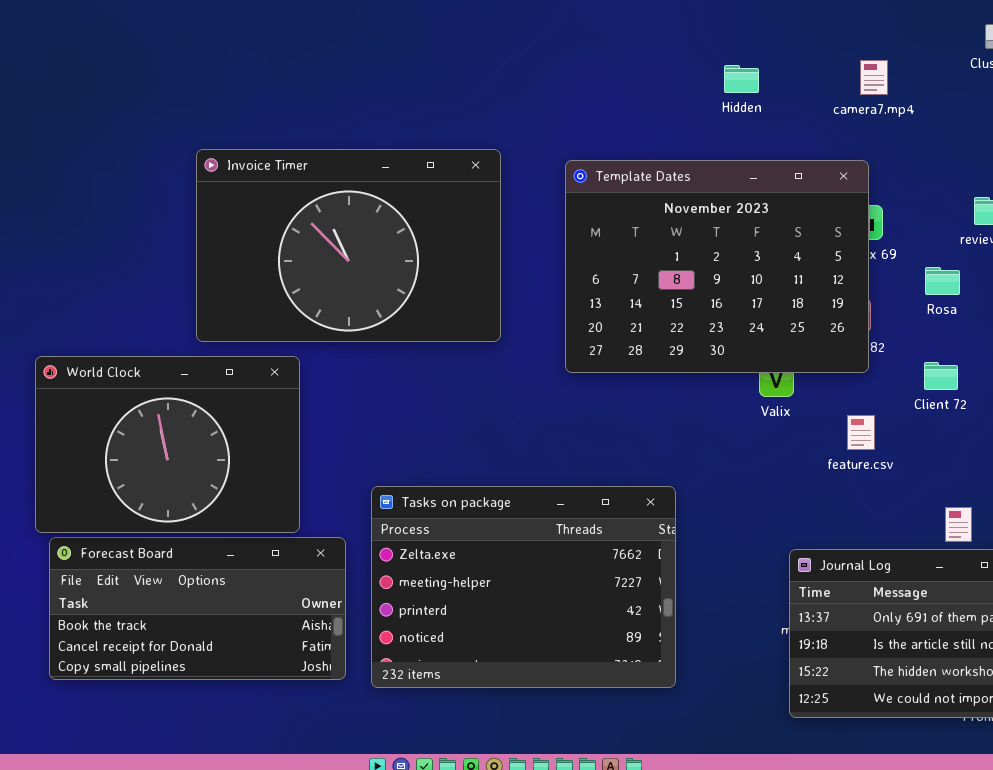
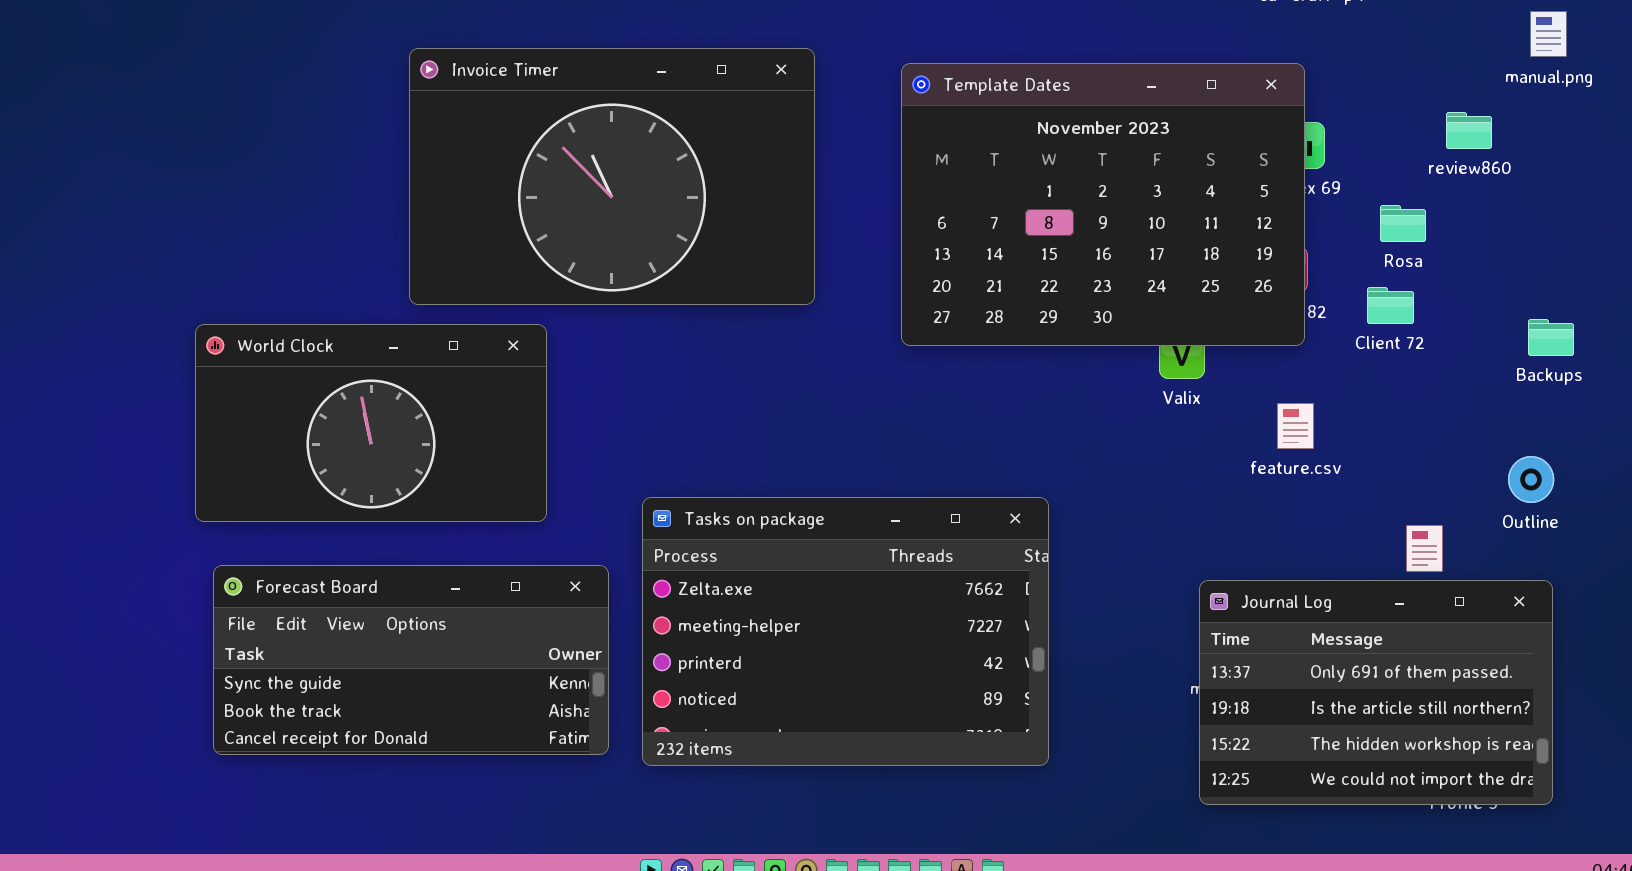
World Clock: [35,356,300,533] -> [195,324,547,522], resized
Client 72: [924,362,958,390] -> [1367,287,1414,324], moved
Forecast Board: [49,537,346,680] -> [213,565,609,755], scrolled up 1 row

